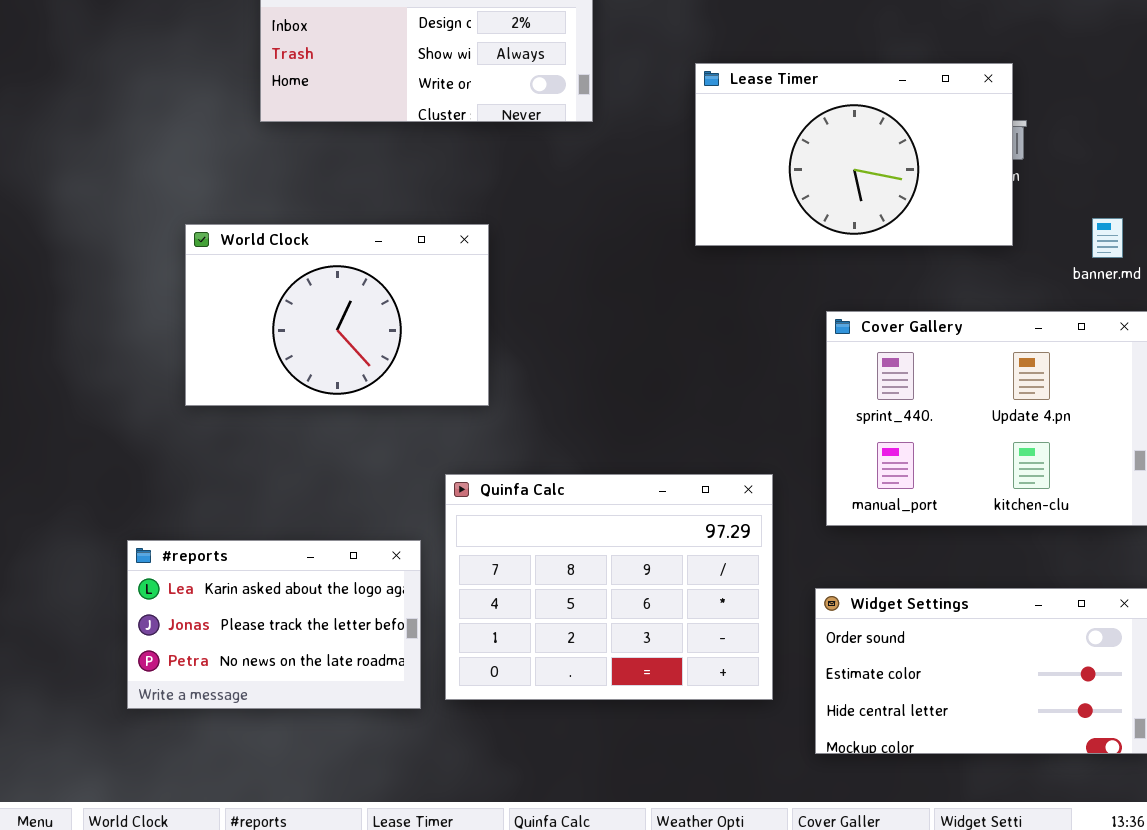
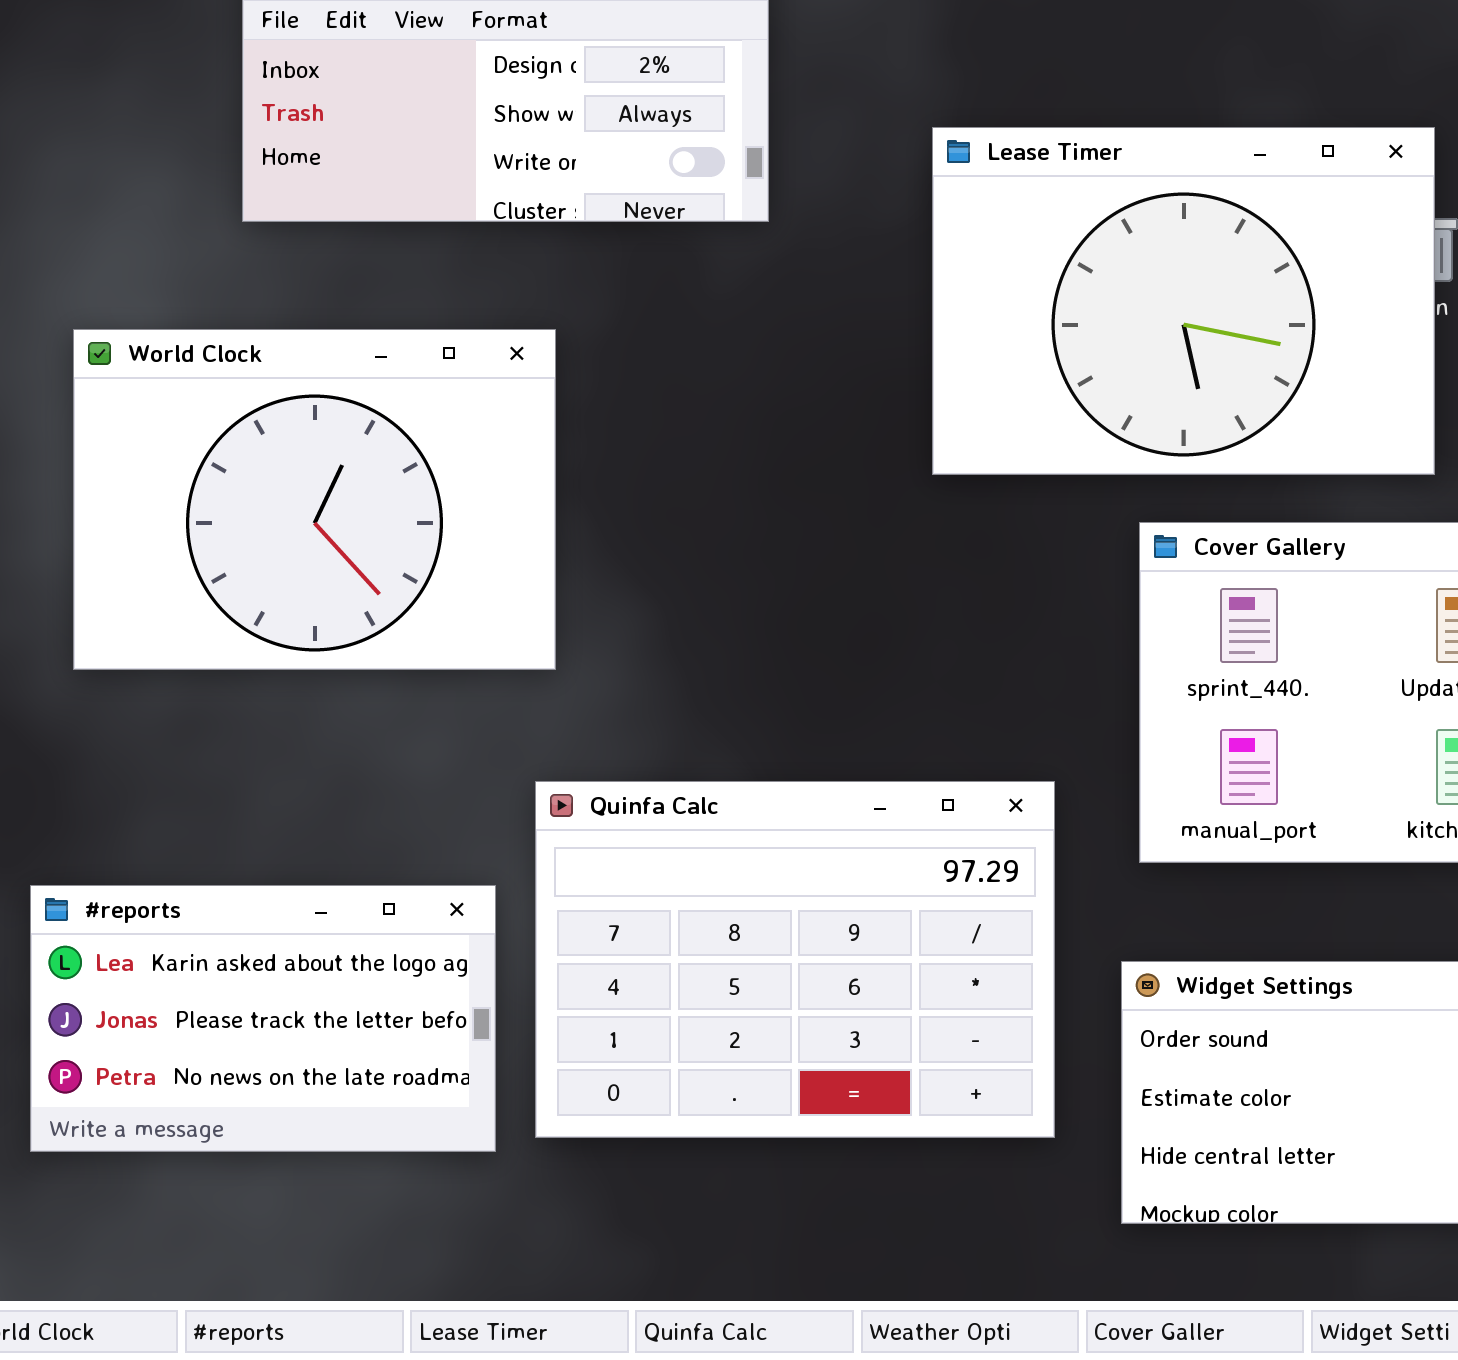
Lease Timer: [695,63,1013,246] -> [932,127,1435,475], resized
World Clock: [185,224,489,406] -> [73,329,556,670], moved, resized

